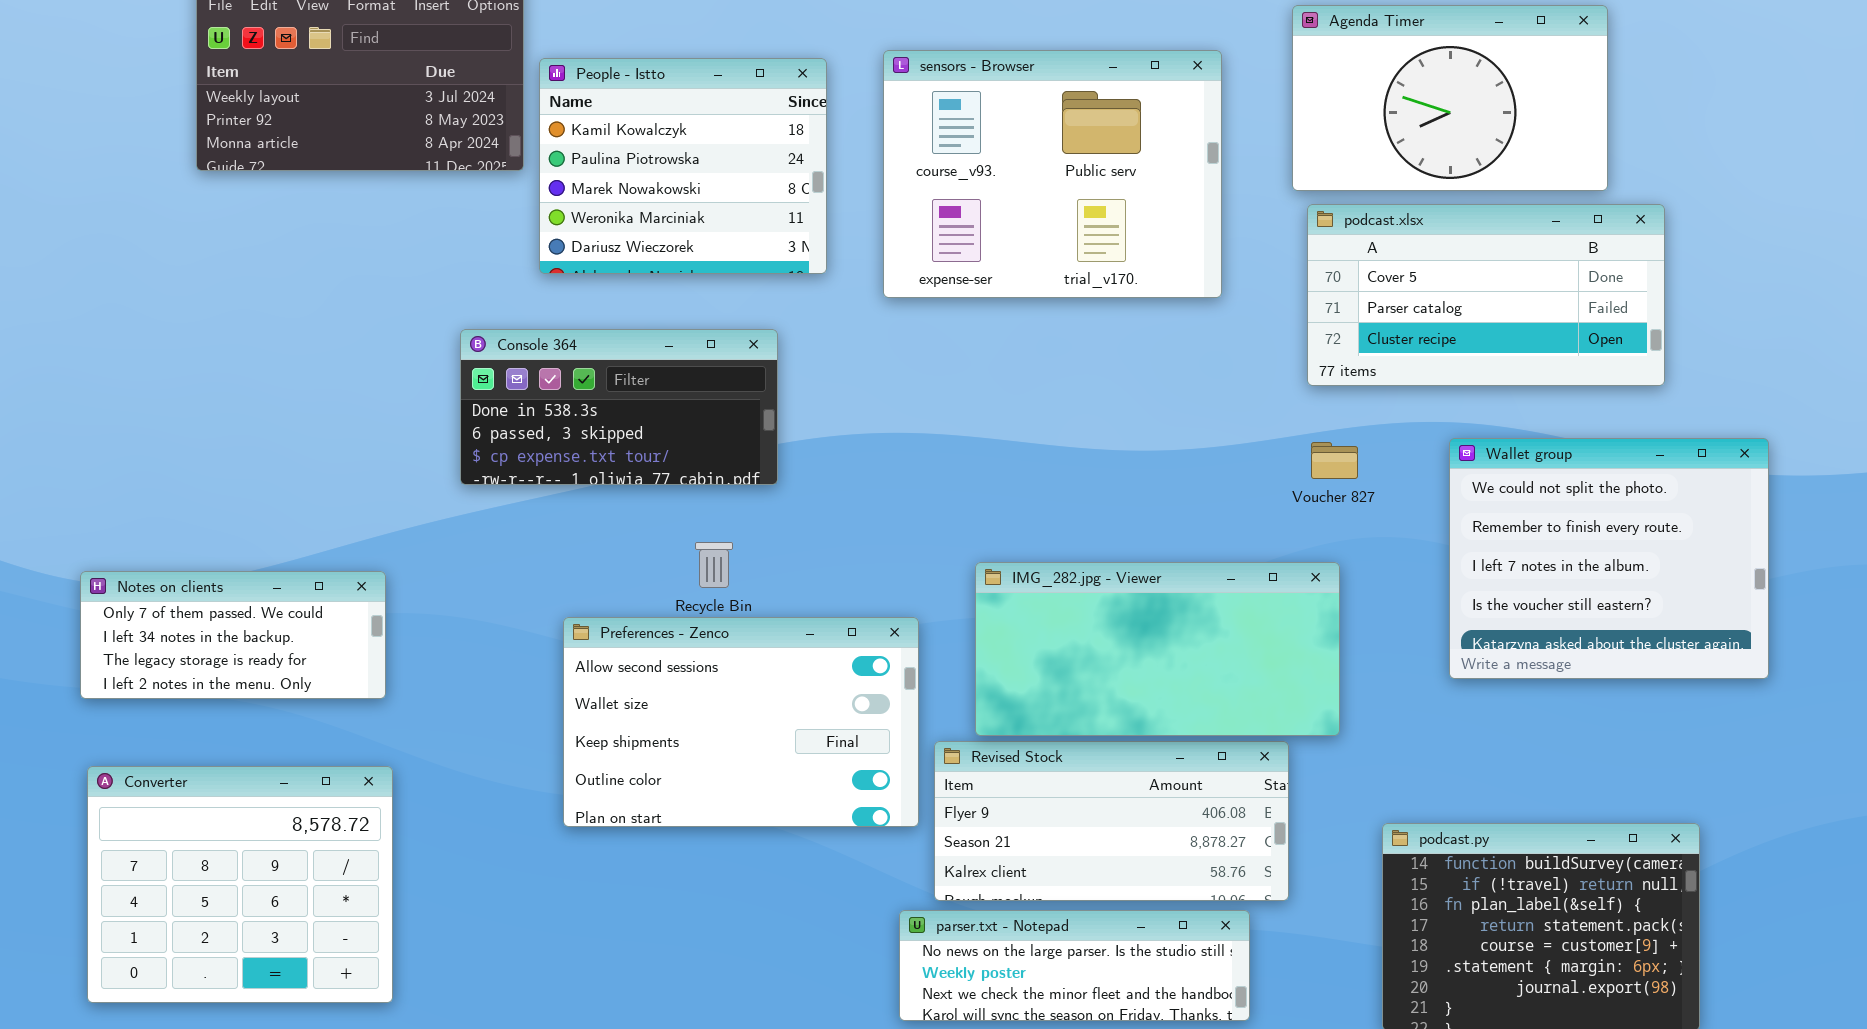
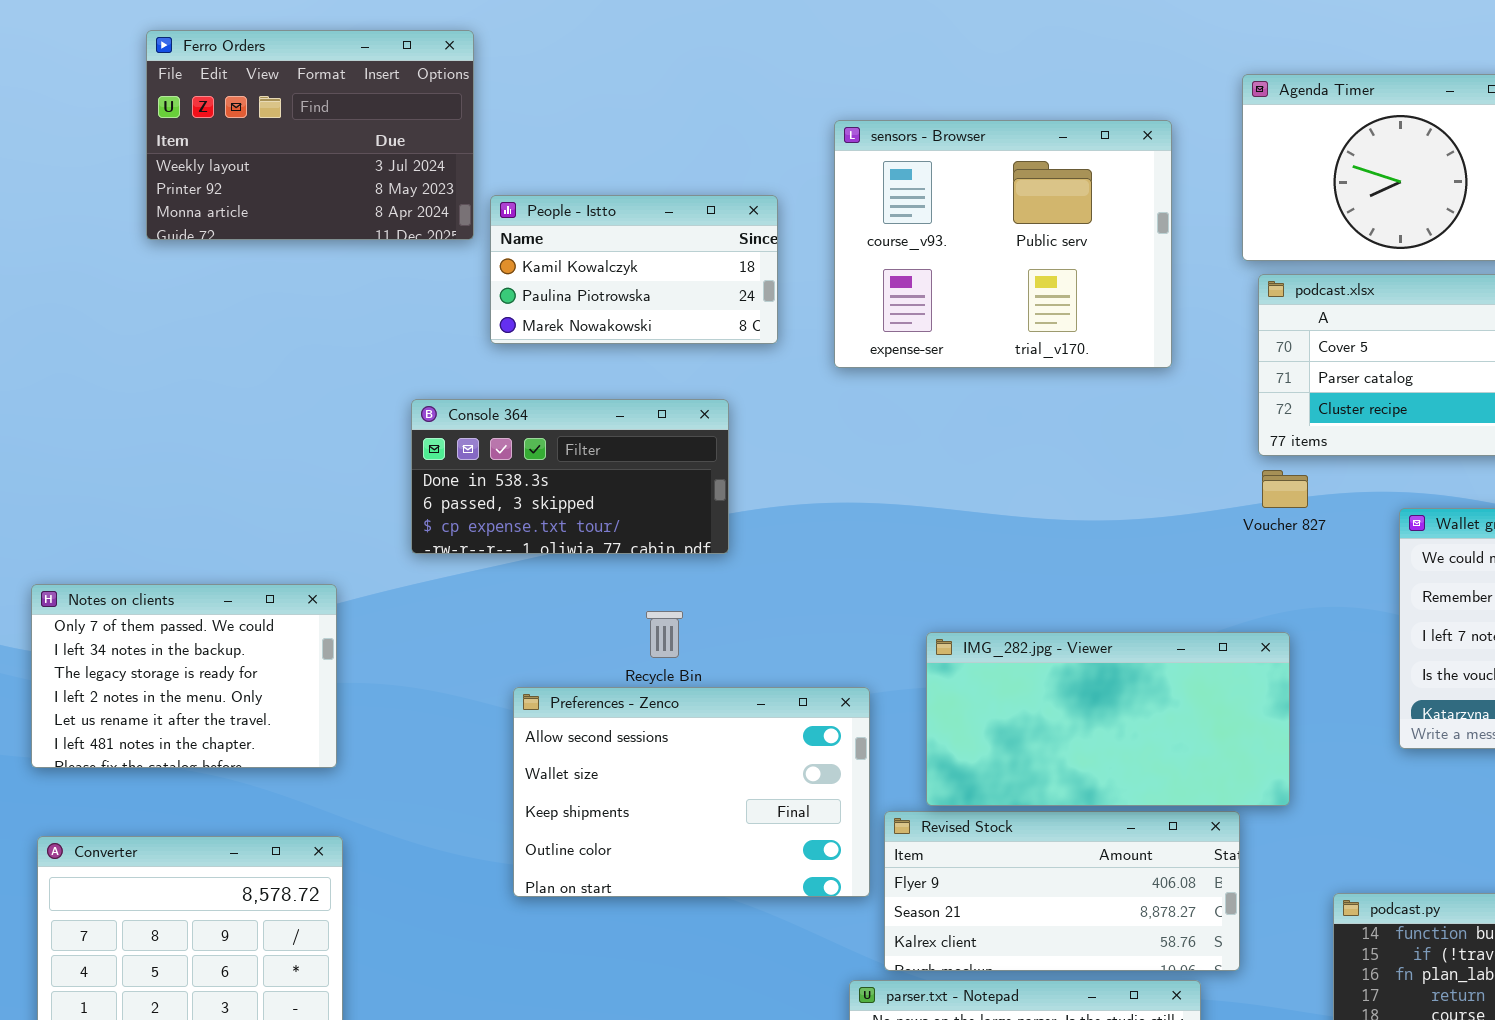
People - Istto: [539,58,827,274] -> [490,195,778,344], resized
Voucher 827: [1311,442,1358,479] -> [1262,470,1308,508], moved
Notes on clients: [80,571,386,699] -> [31,584,337,768], resized

